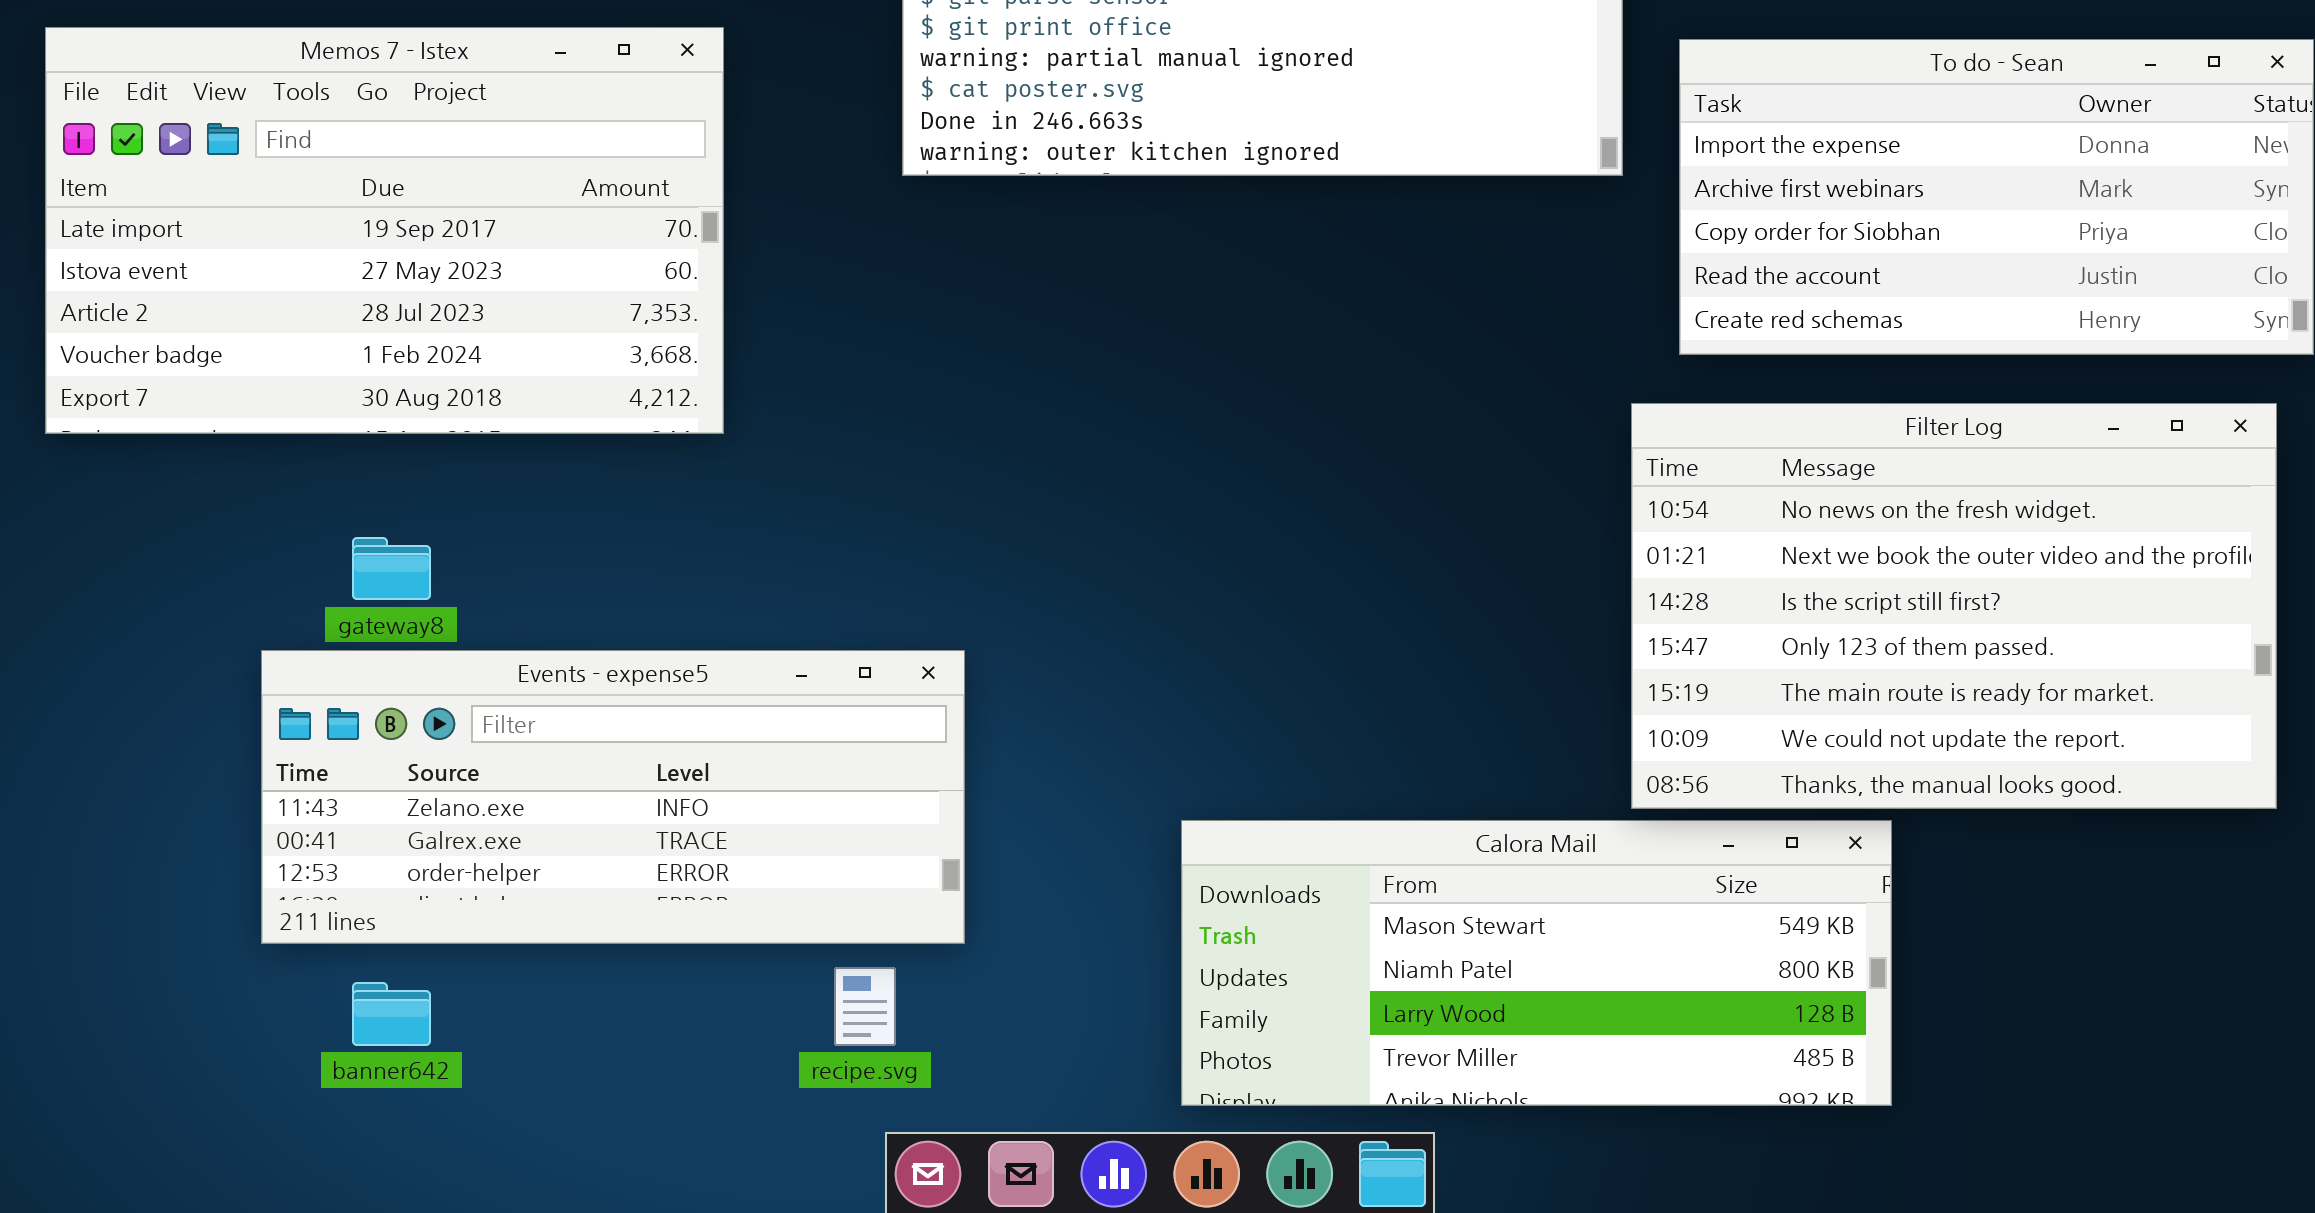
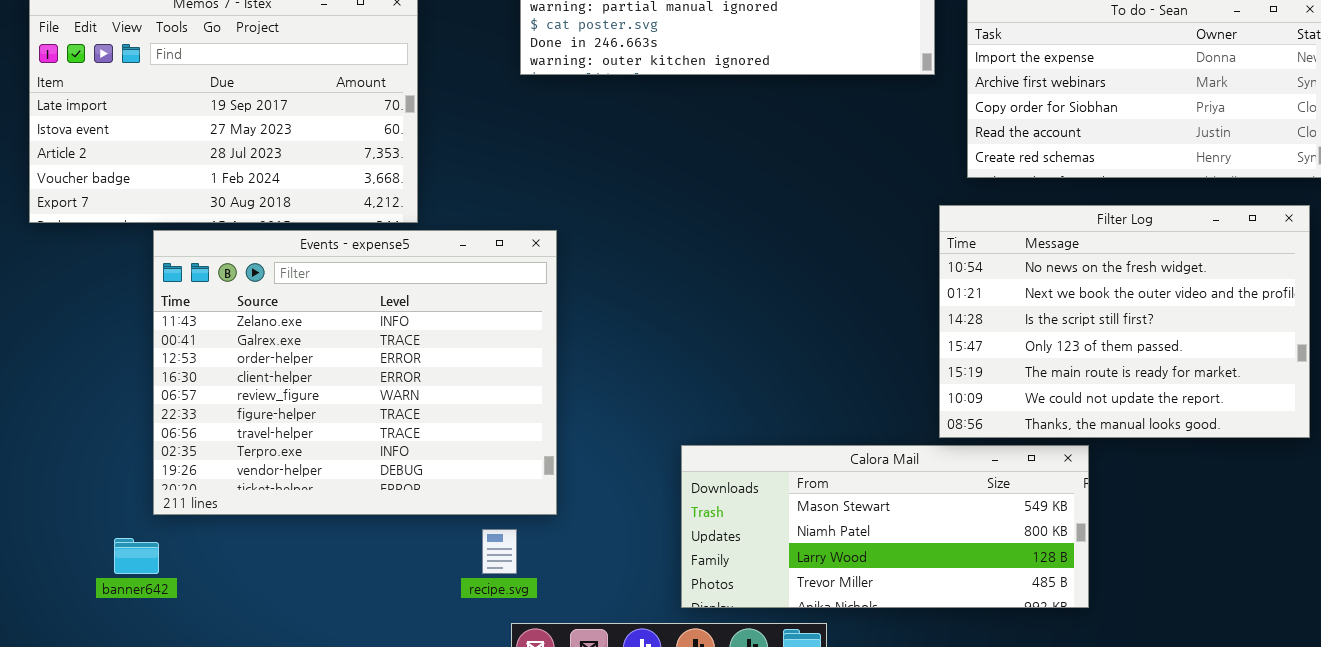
Events - expense5: [261,650,965,944] -> [153,230,557,515], resized
banner642: [352,982,431,1046] -> [114,538,159,574], moved

